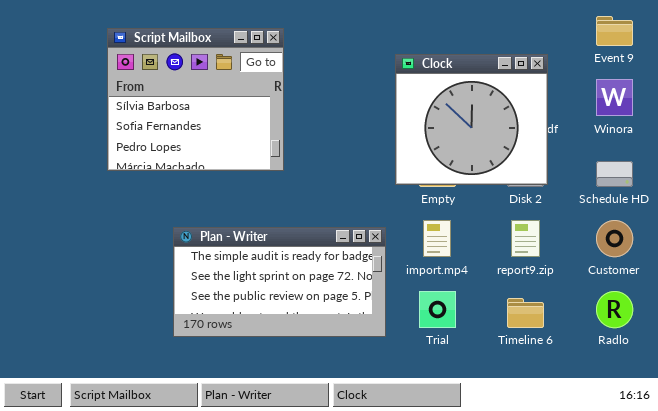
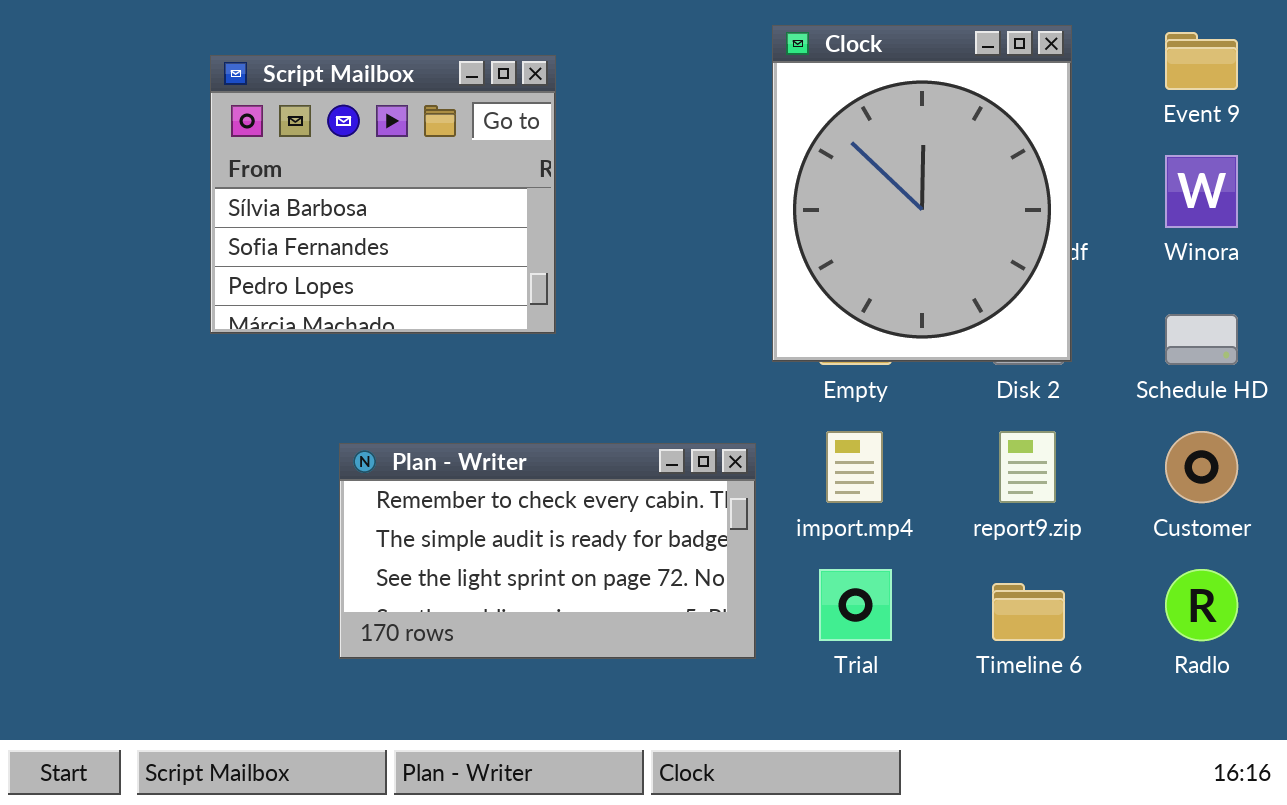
Clock: [395,54,548,185] -> [772,25,1072,362], resized
Plan - Writer: [173,227,386,337] -> [339,443,756,659], scrolled up 1 row

